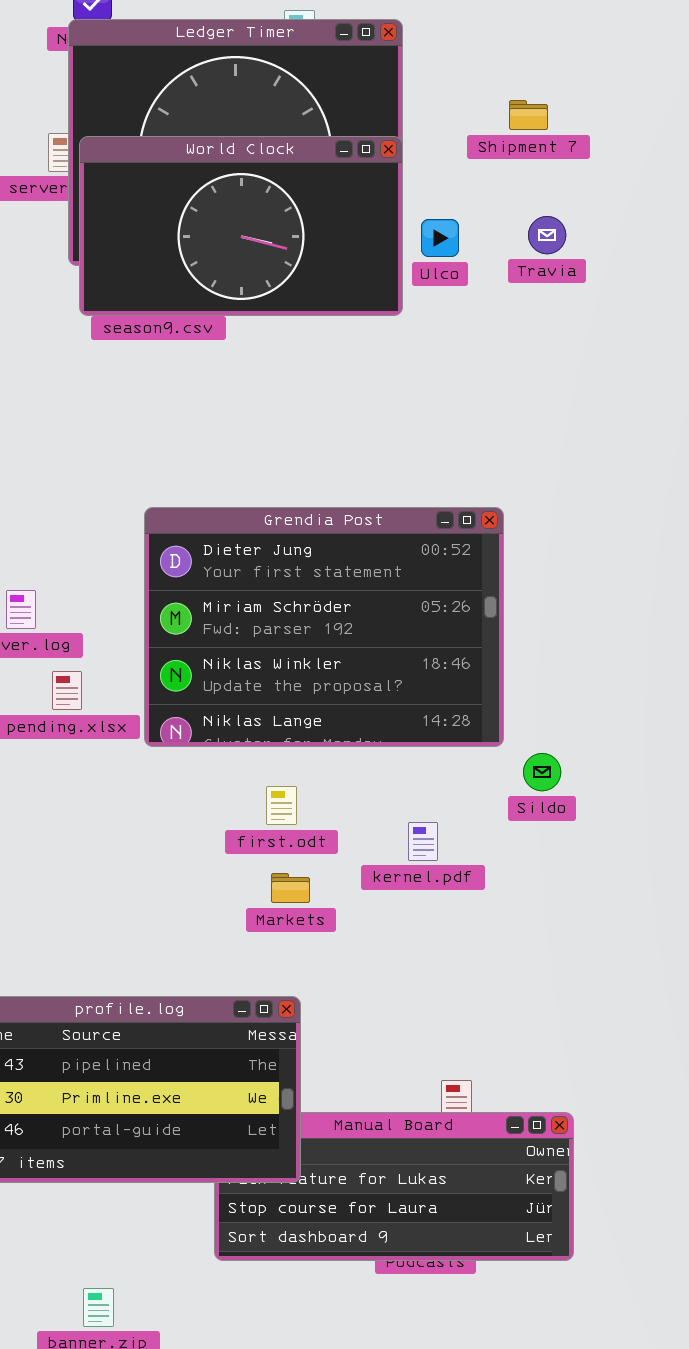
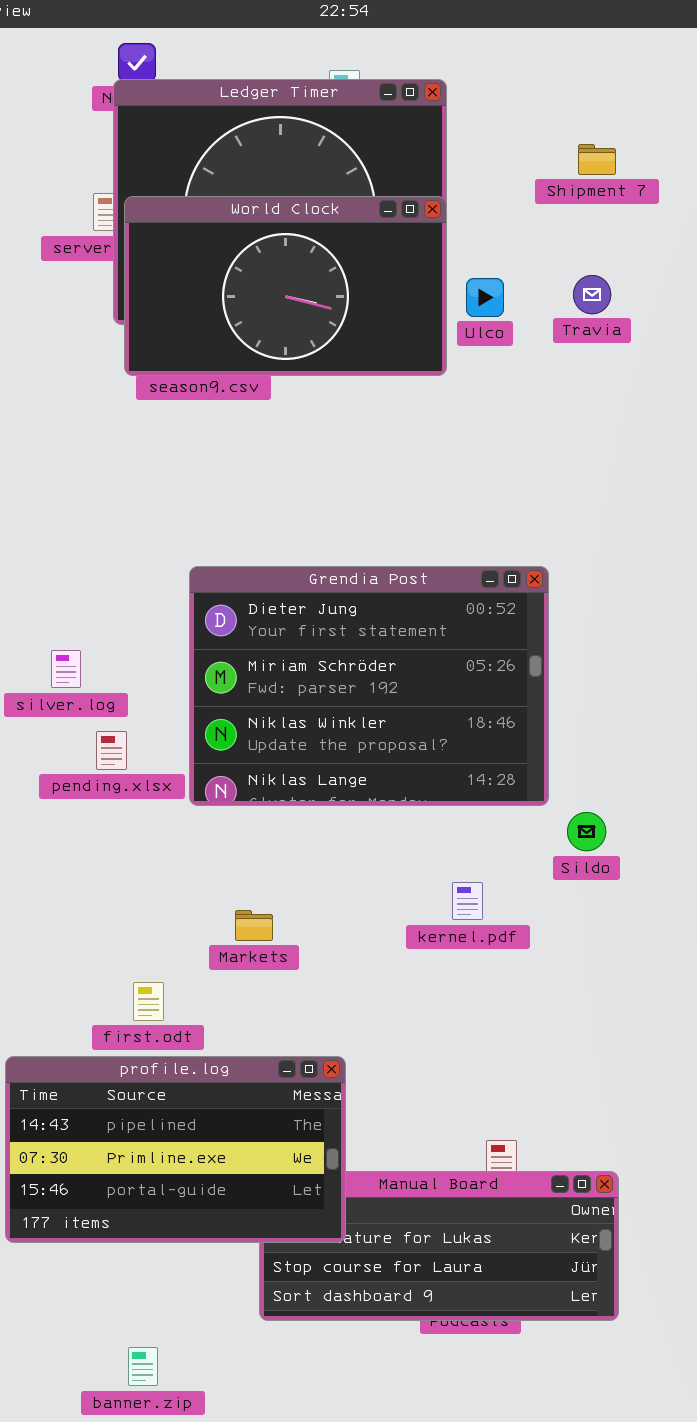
Shipment 7: [509,100,548,130] -> [578,144,616,175], moved
first.odt: [266,786,297,825] -> [133,982,164,1021], moved
Markets: [271,873,310,903] -> [235,910,273,941], moved

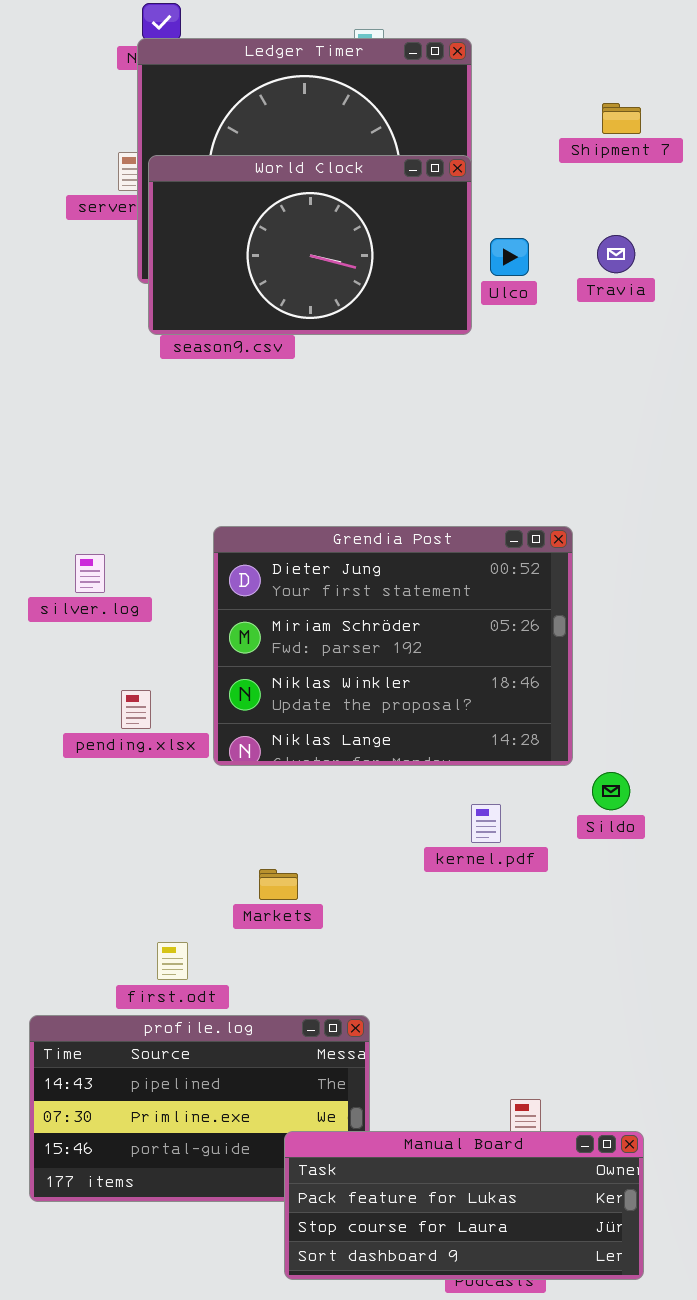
silver.log: [51,650,81,688] -> [75,554,105,593], moved
kernel.pdf: [452,882,483,920] -> [471,804,501,843], moved
Manual Board: [259,1171,619,1321] -> [284,1131,644,1280], raised

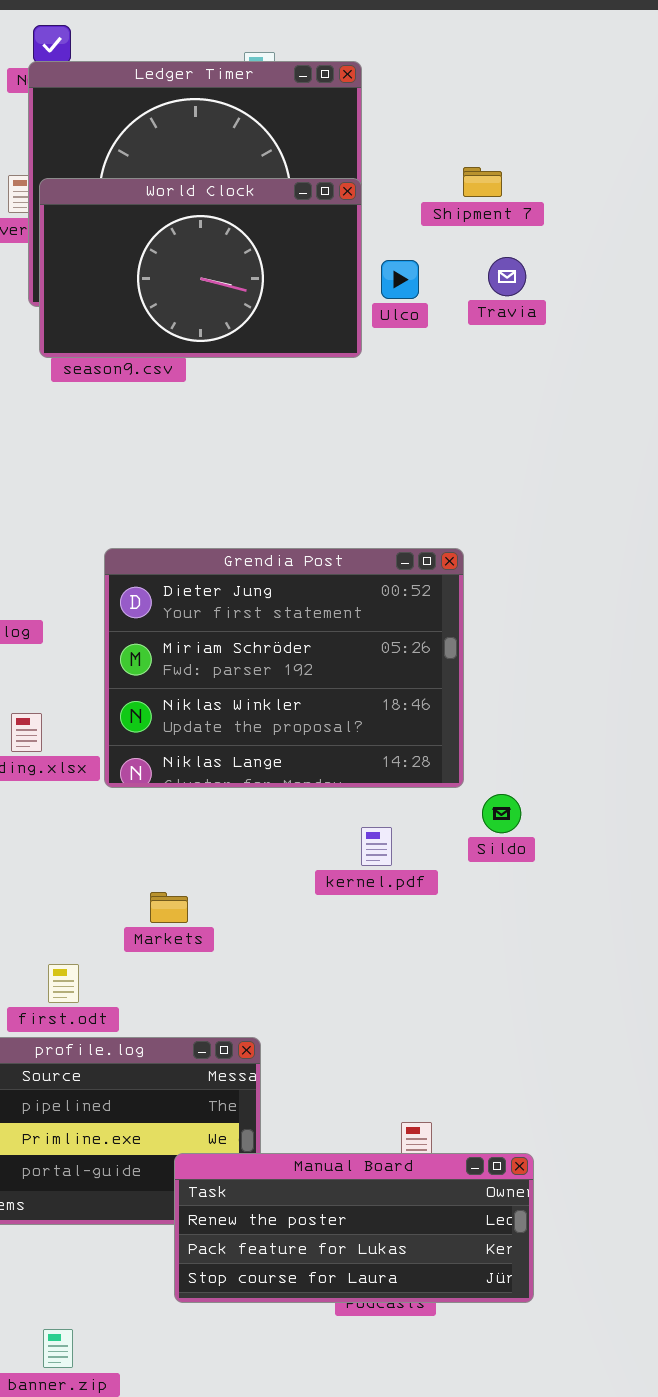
Shipment 7: [602,103,641,134] -> [463,167,502,197], moved
Manual Board: [284,1131,644,1280] -> [174,1153,534,1303], scrolled up 1 row

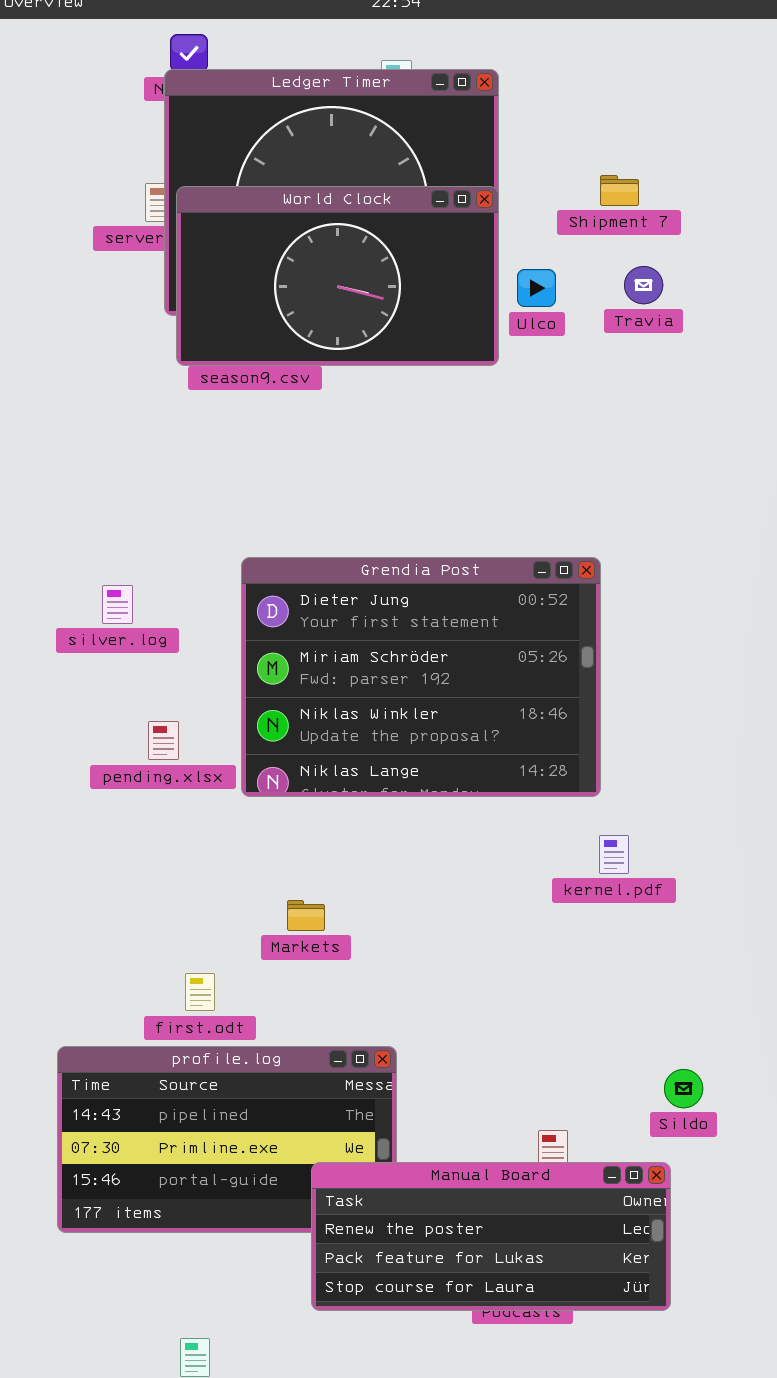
Sildo: [482,794,521,833] -> [664,1069,703,1108], moved
kernel.pdf: [361,827,392,866] -> [599,835,629,874], moved

